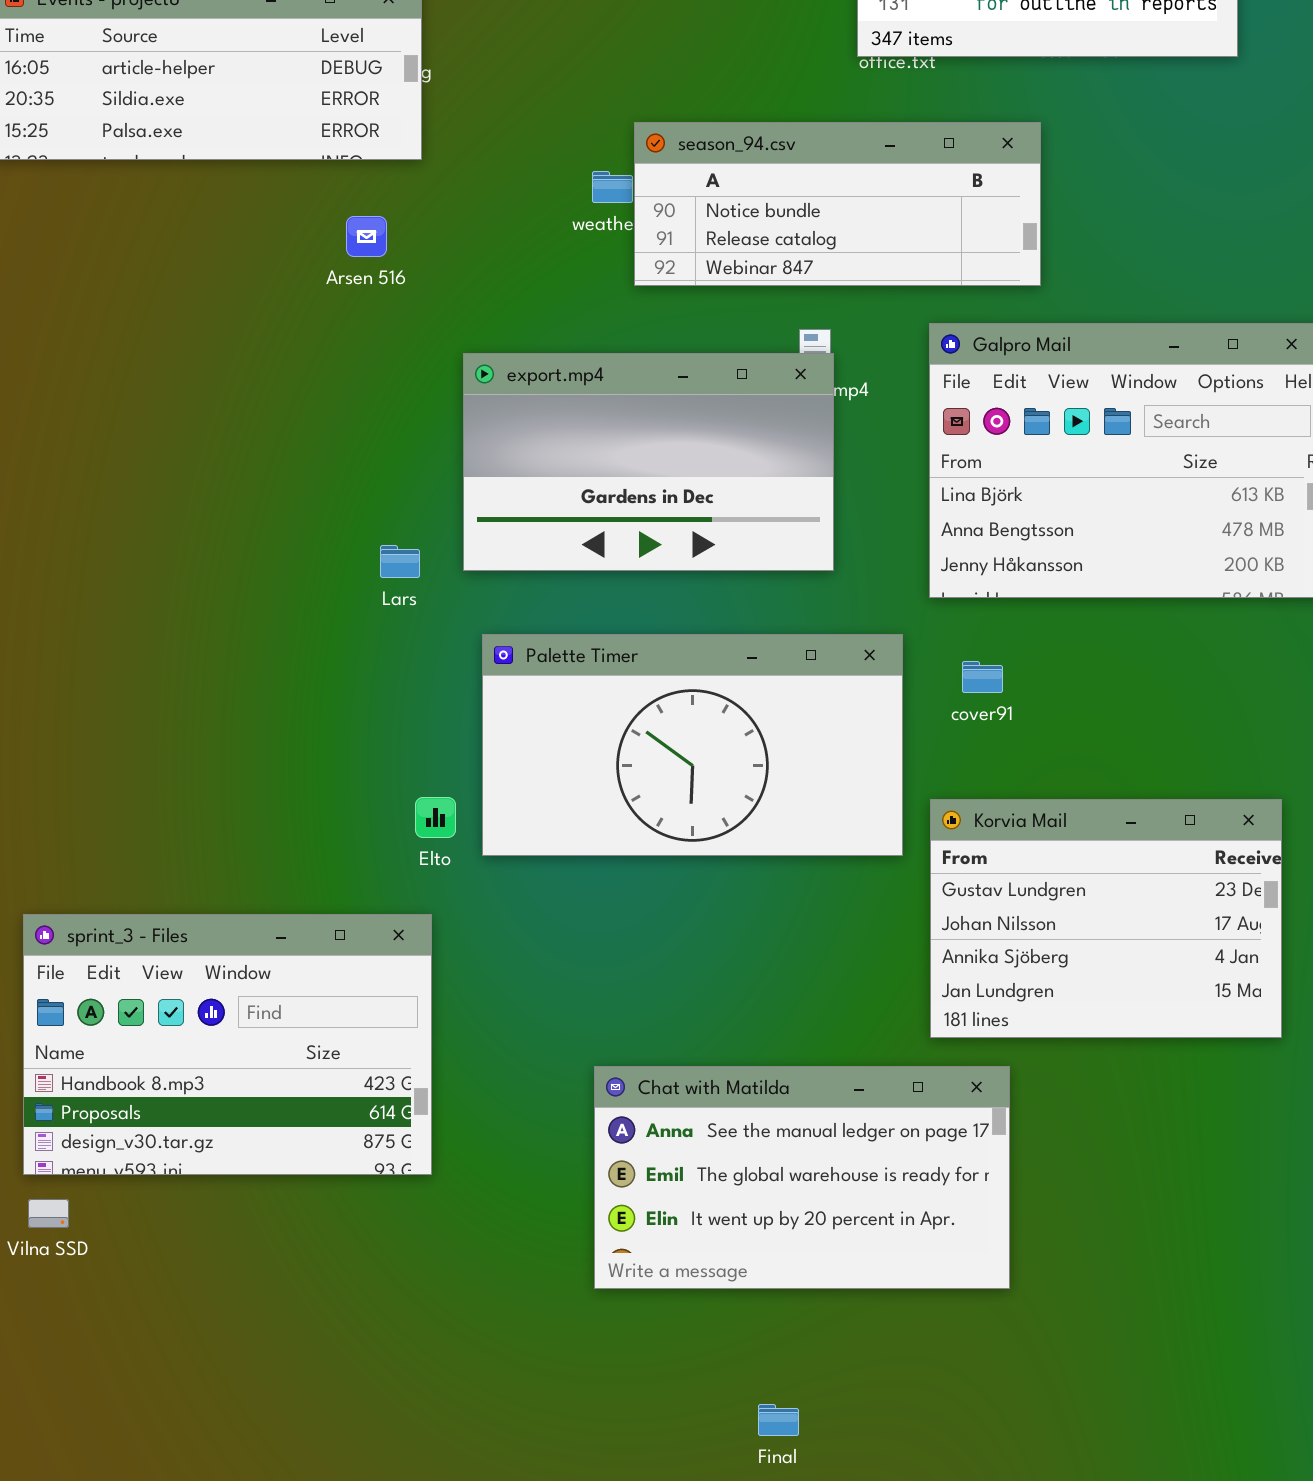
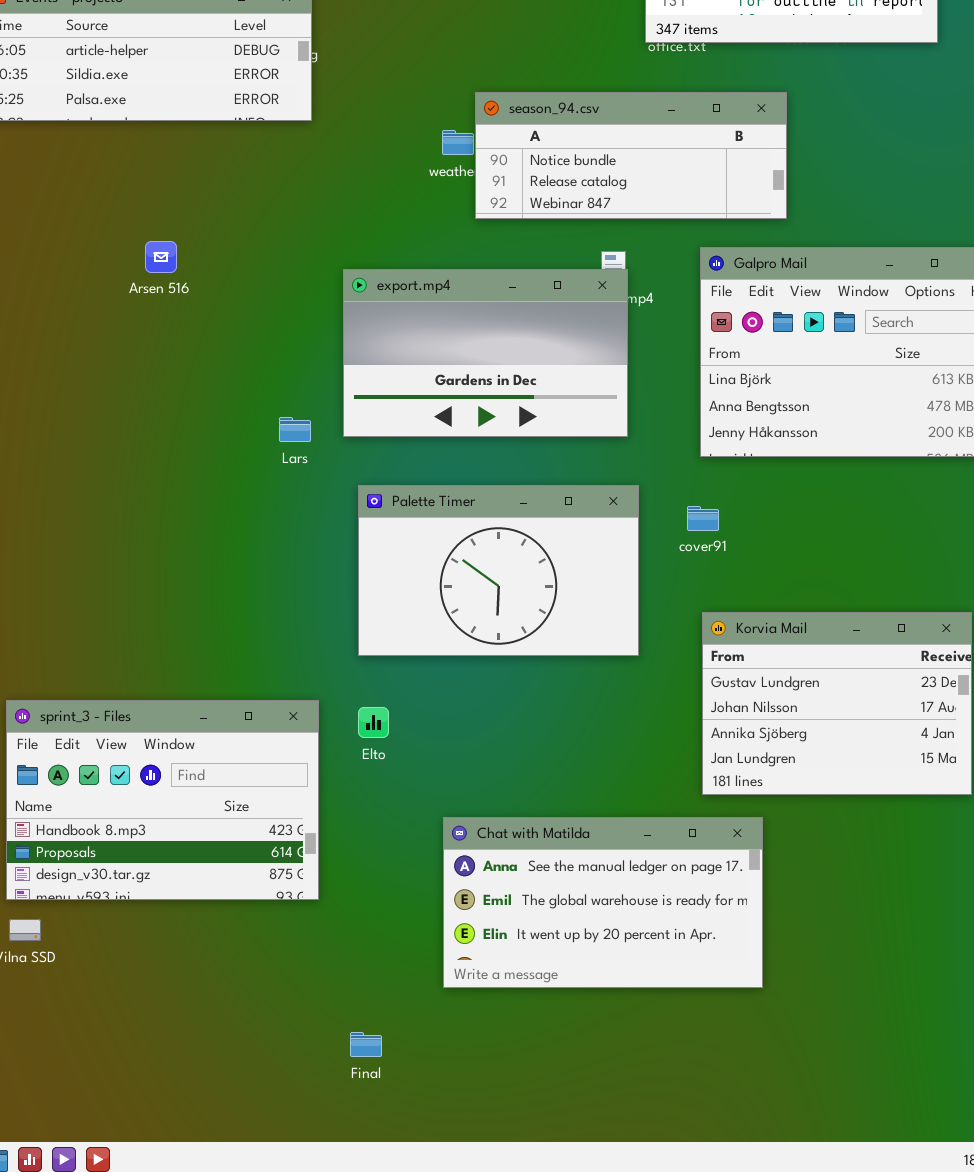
Arsen 516: [346,216,387,257] -> [145,241,177,273], moved
Palette Timer: [482,634,903,856] -> [358,485,639,656], resized
cover91: [962,661,1003,693] -> [687,506,719,531], moved
Elto: [415,797,456,838] -> [358,707,389,738], moved
Final: [758,1404,799,1436] -> [350,1032,382,1057], moved

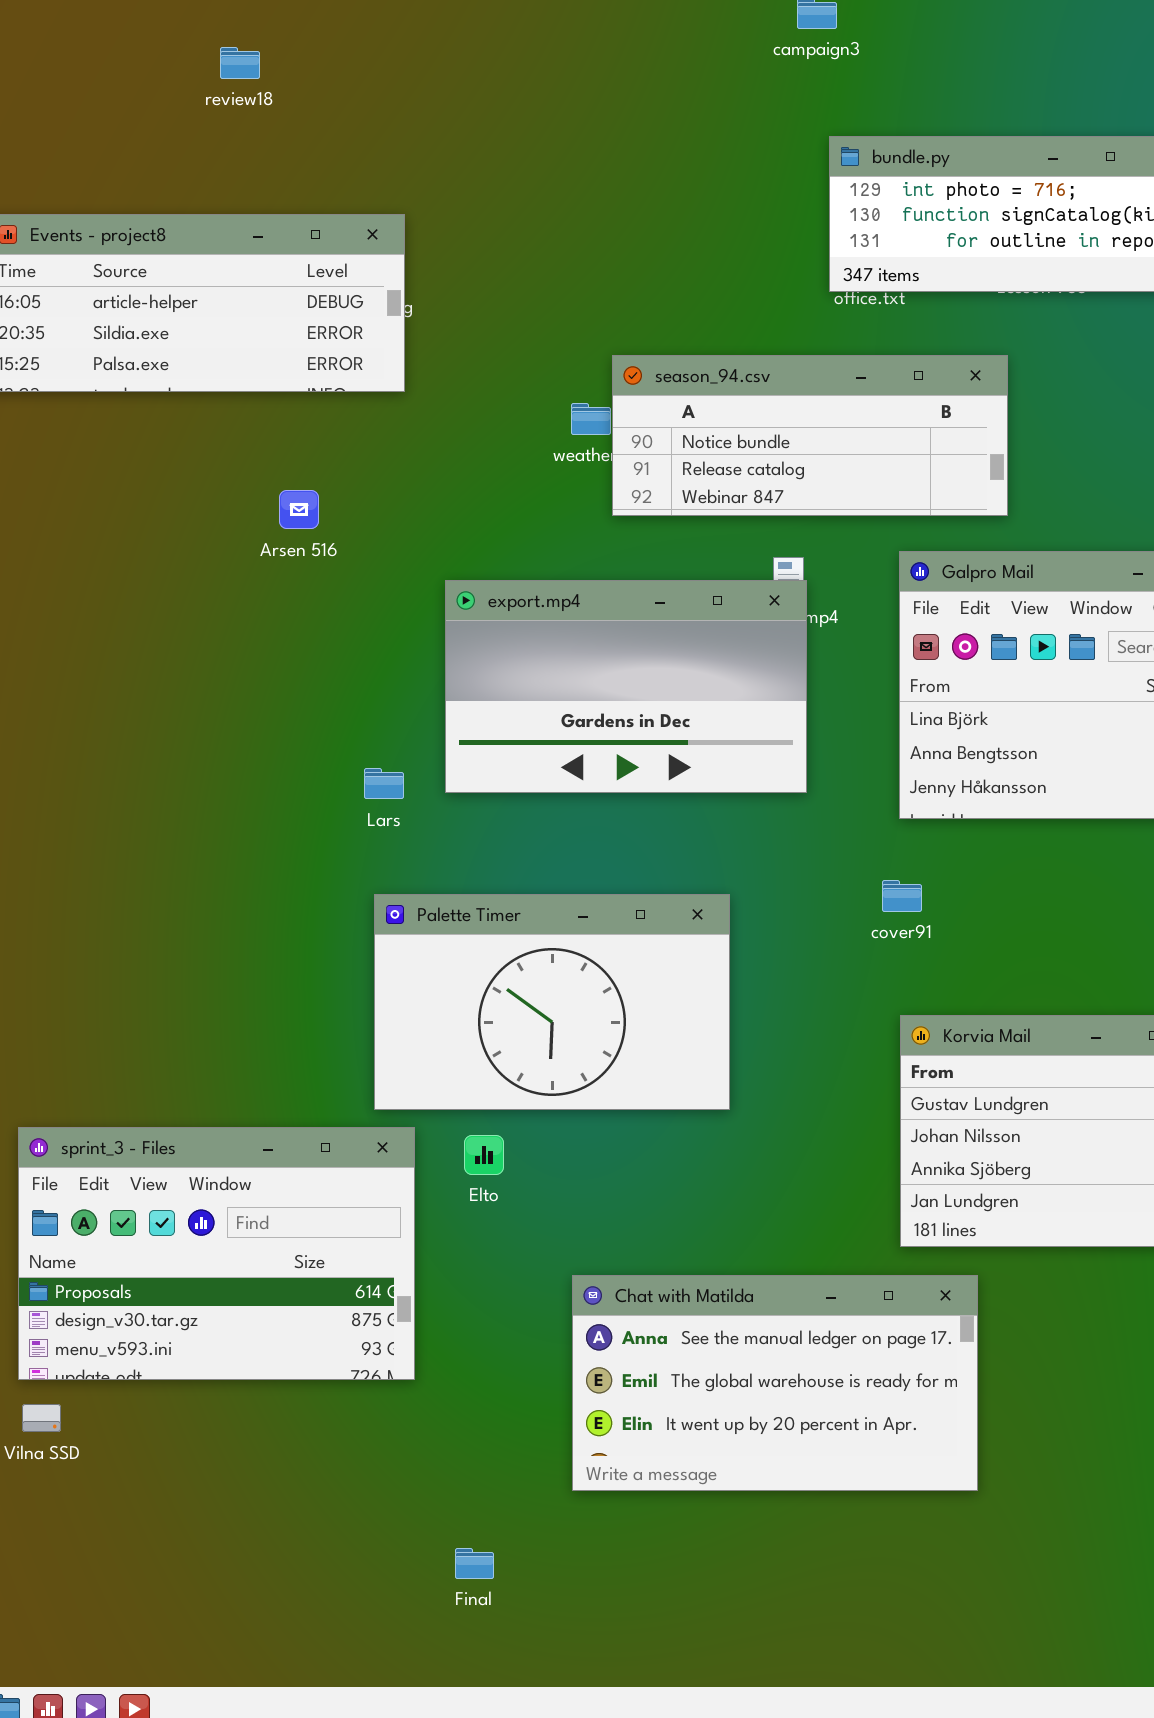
Arsen 516: [145,241,177,273] -> [279,490,319,529], moved
Palette Timer: [358,485,639,656] -> [374,894,730,1110], moved
sprint_3 - Files: [6,700,319,900] -> [18,1127,415,1380], scrolled down 1 row

